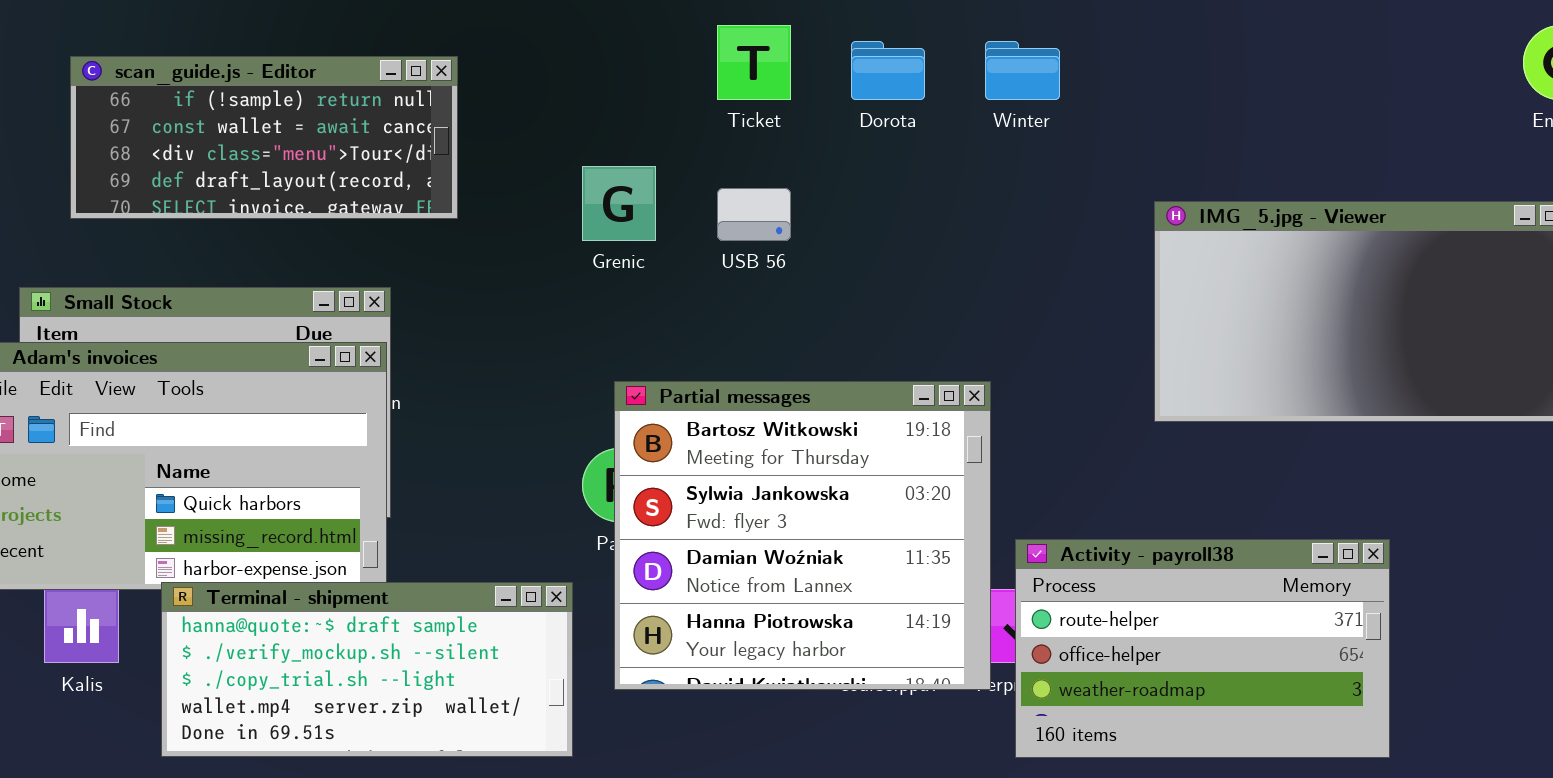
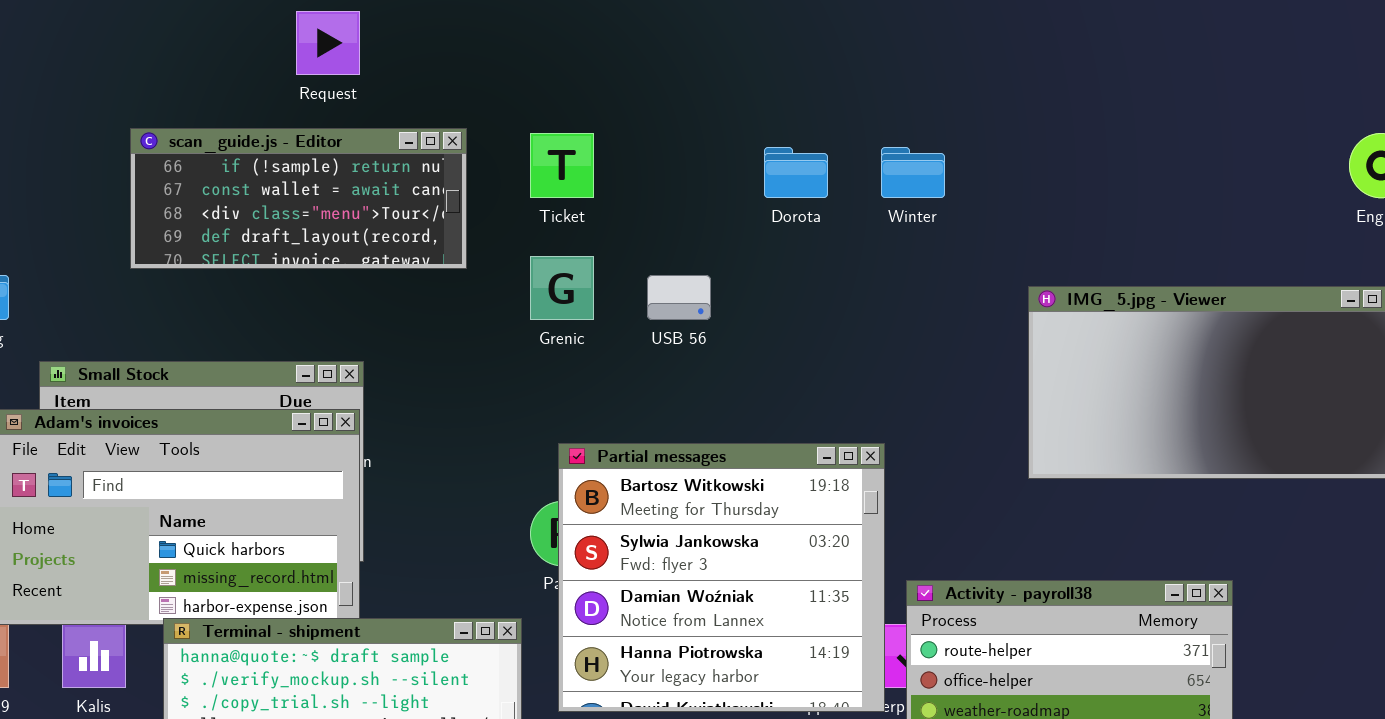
Ticket: [717,25,791,100] -> [530,133,594,198], moved
scan_guide.js - Editor: [70,56,458,219] -> [130,128,467,269], moved

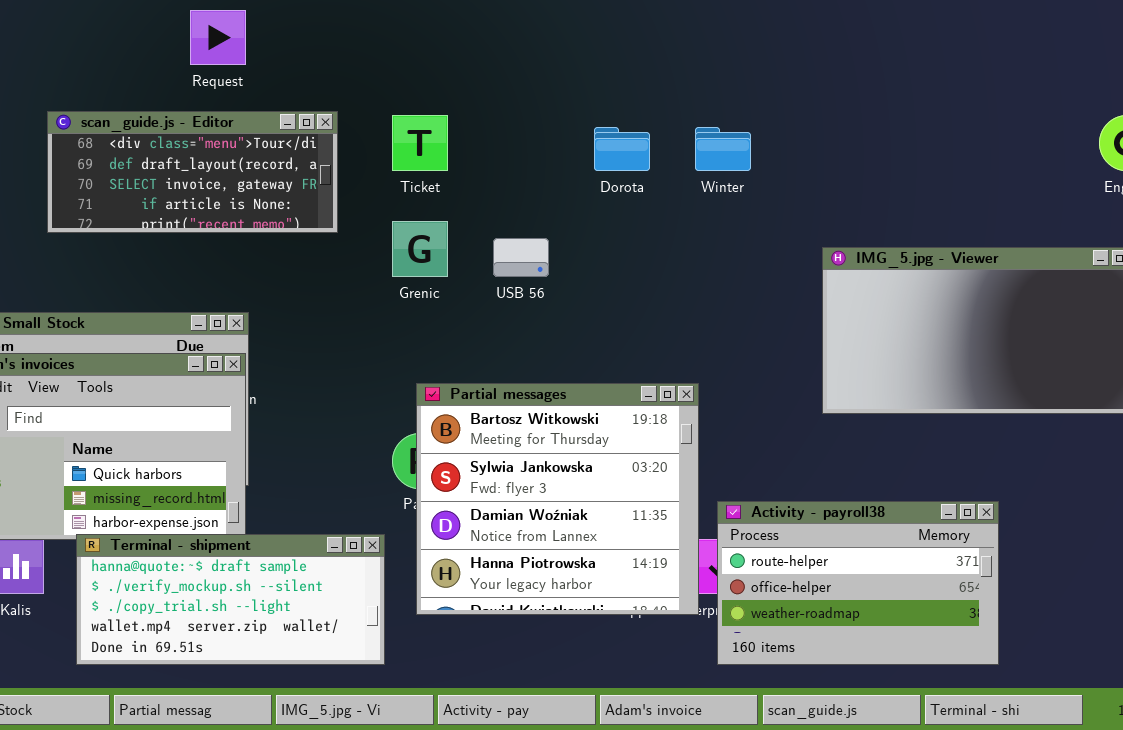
scan_guide.js - Editor: [130,128,467,269] -> [47,111,338,233], scrolled down 2 rows

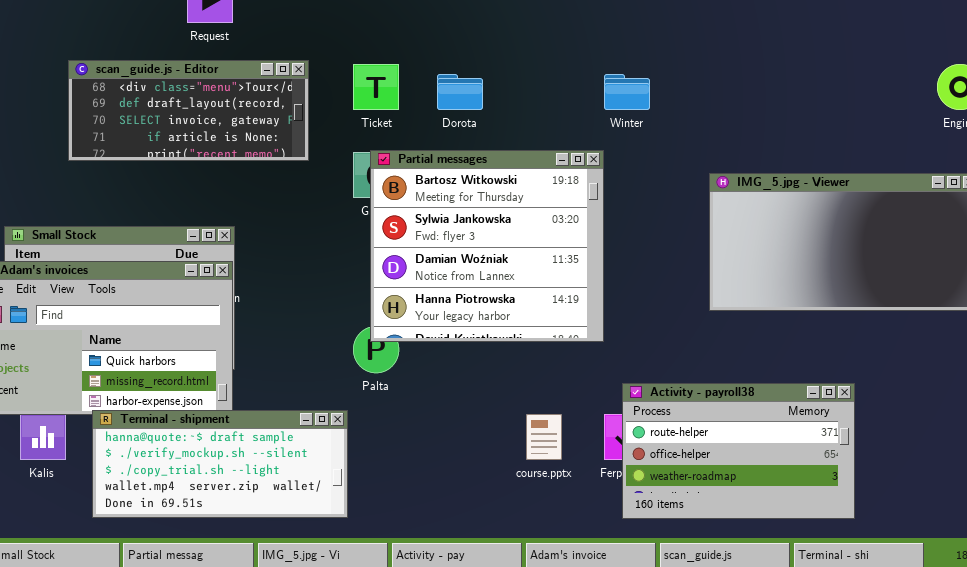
Dorota: [594,127,650,171] -> [437,74,483,110], moved
Partial messages: [416,383,699,615] -> [370,150,604,342], moved

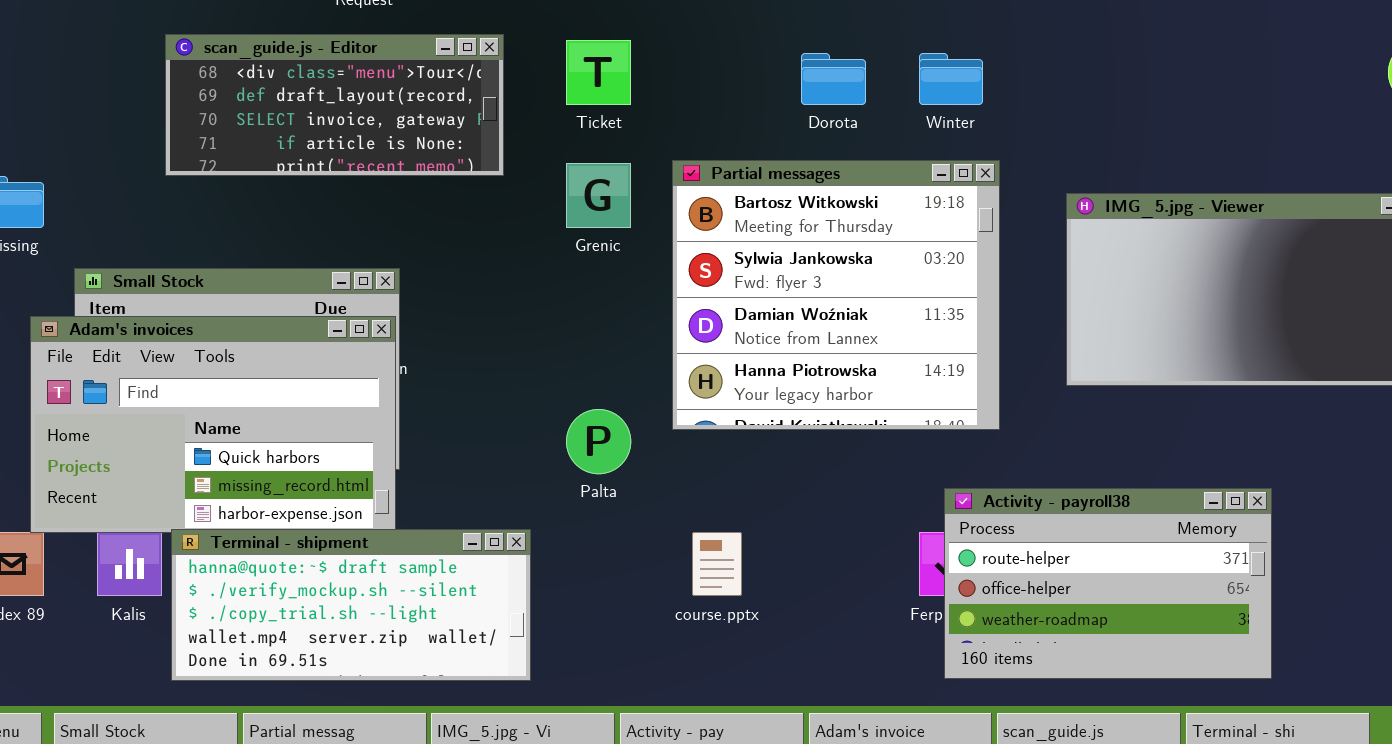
Dorota: [437,74,483,110] -> [801,53,866,105], moved
Partial messages: [370,150,604,342] -> [672,160,1000,430], moved
Terminal - shipment: [92,410,348,518] -> [171,529,531,681], moved
course.pptx: [526,414,562,460] -> [692,532,742,596], moved

